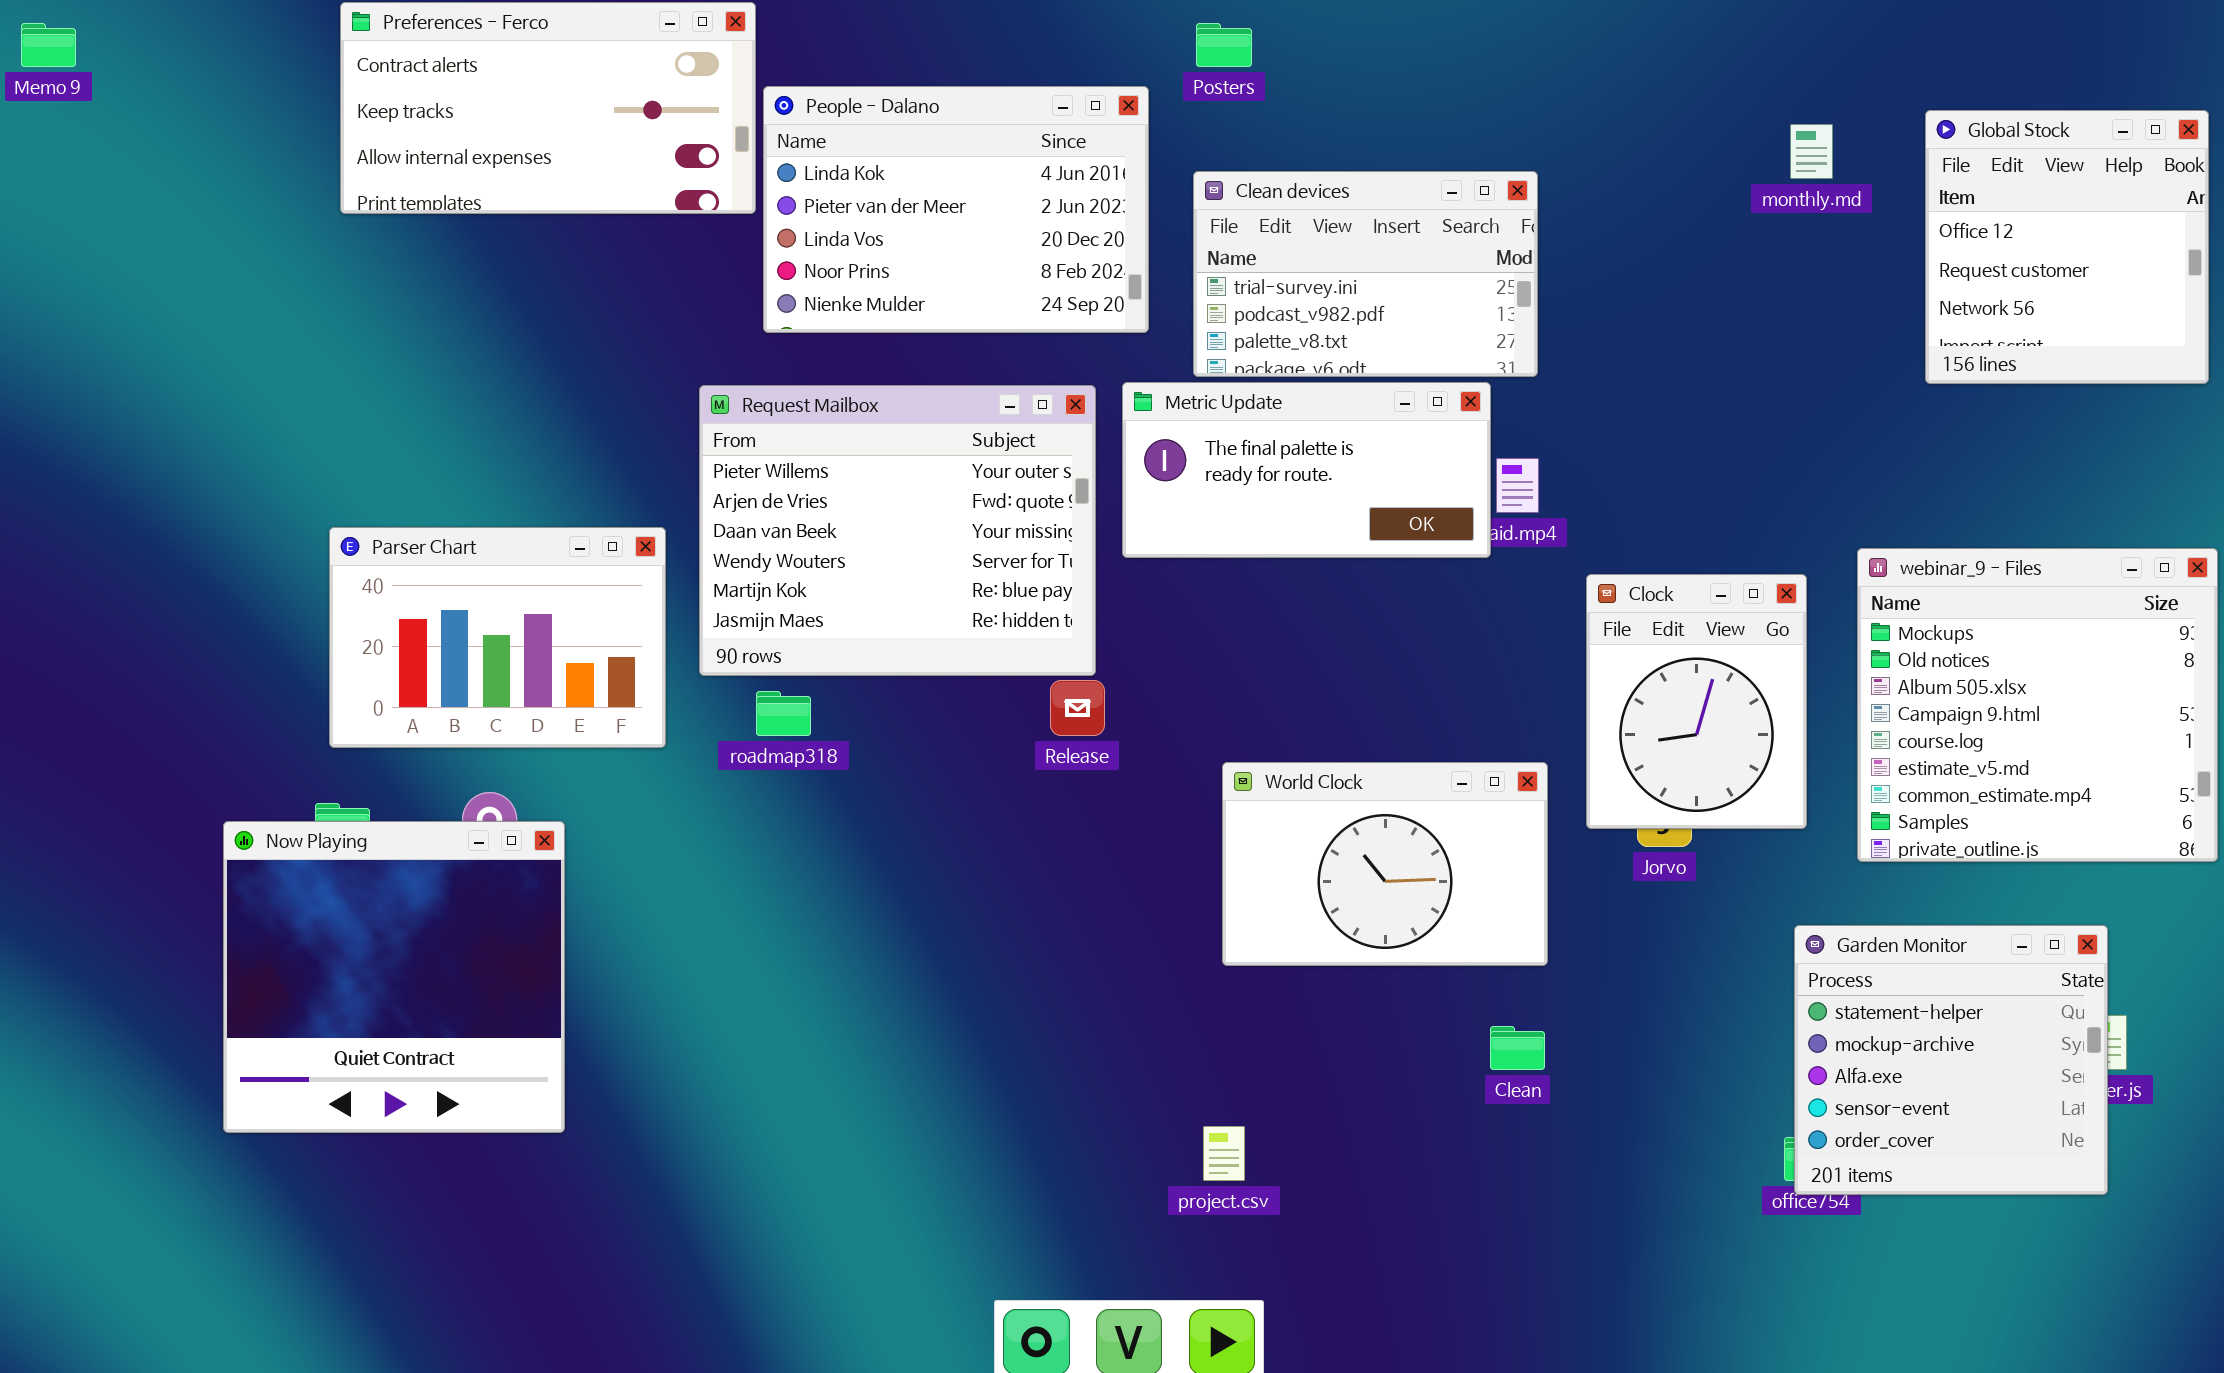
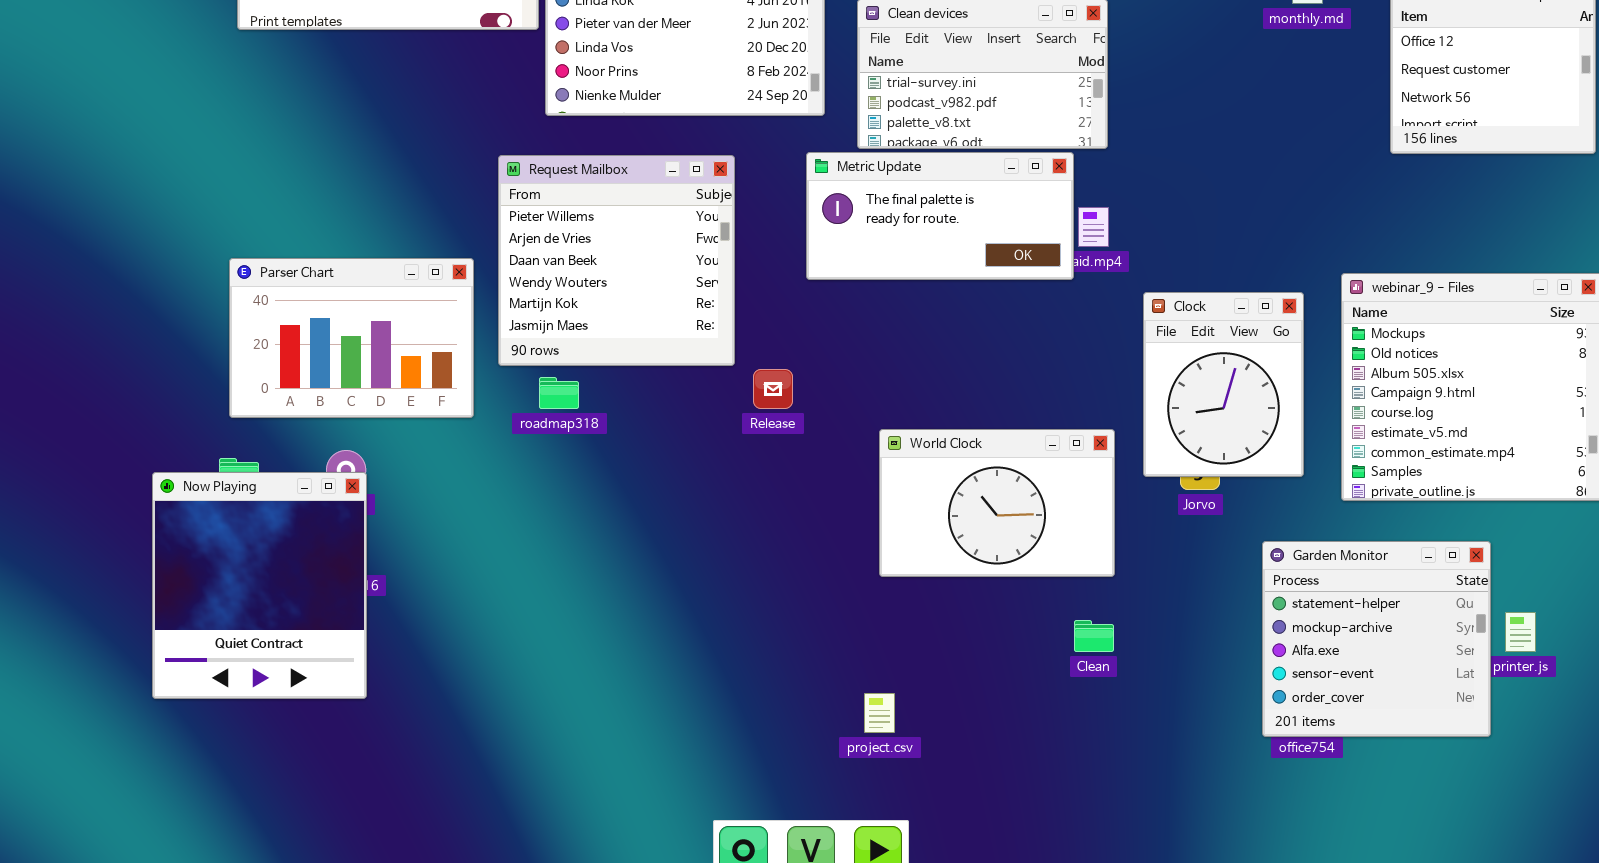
Request Mailbox: [699,385,1096,676] -> [498,155,735,366], resized
Now Playing: [223,821,565,1133] -> [152,472,367,699], resized
Garden Monitor: [1794,925,2108,1195] -> [1262,541,1491,737], moved

